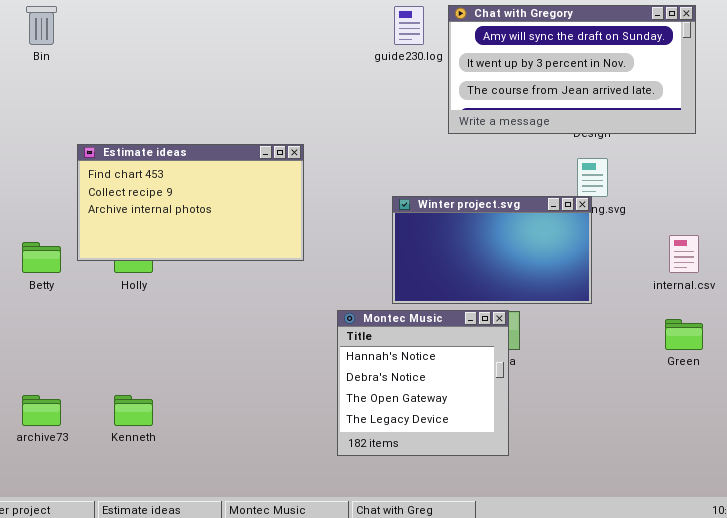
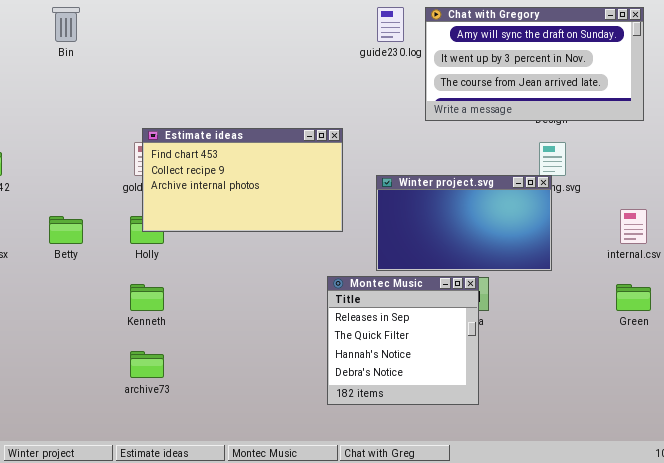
Estimate ideas: [77,144,304,261] -> [142,128,343,232], moved
Montec Music: [337,310,509,456] -> [327,276,479,405], scrolled up 2 rows
archive73: [22,395,61,426] -> [130,351,164,378], moved
Kenneth: [114,395,153,426] -> [130,284,164,311], moved

